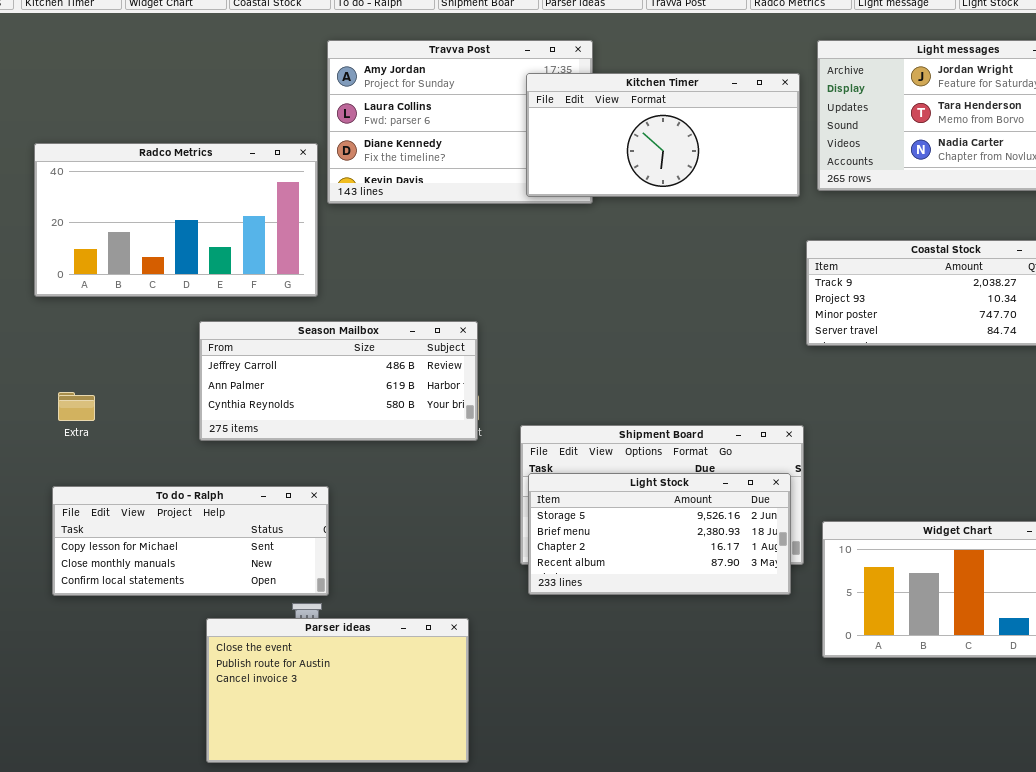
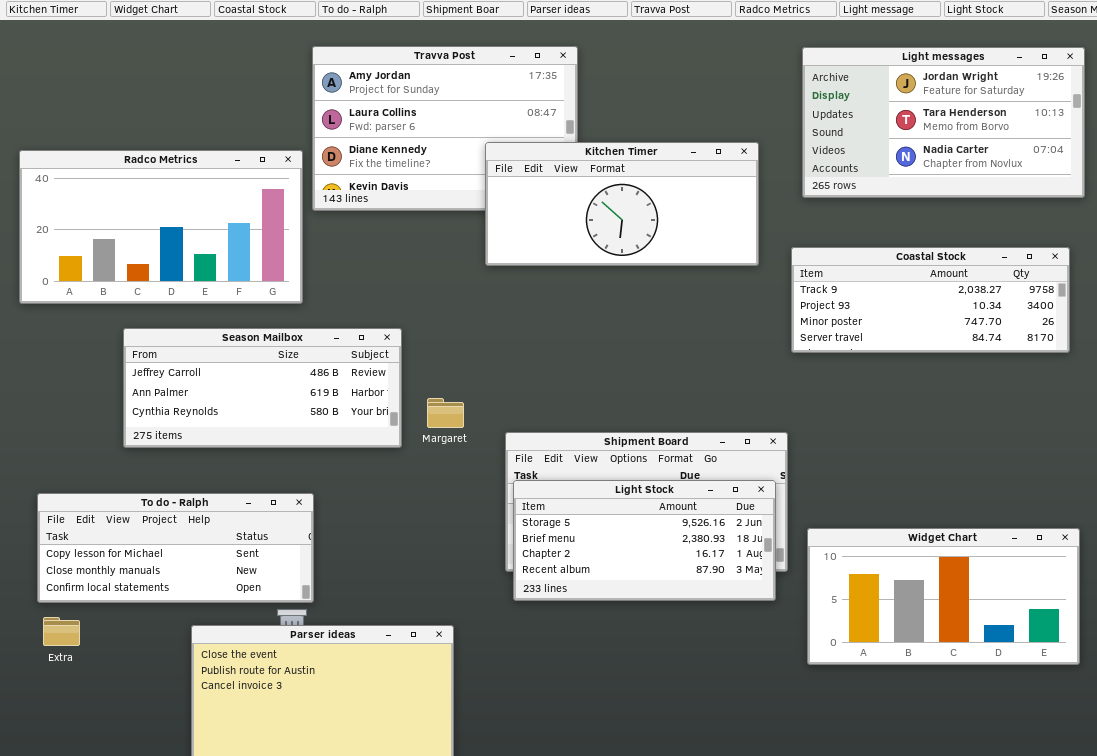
Kitchen Timer: [526,73,800,197] -> [485,142,759,266], moved
Season Mailbox: [199,321,478,441] -> [123,328,402,448], moved
Extra: [58,392,95,421] -> [43,617,80,646], moved

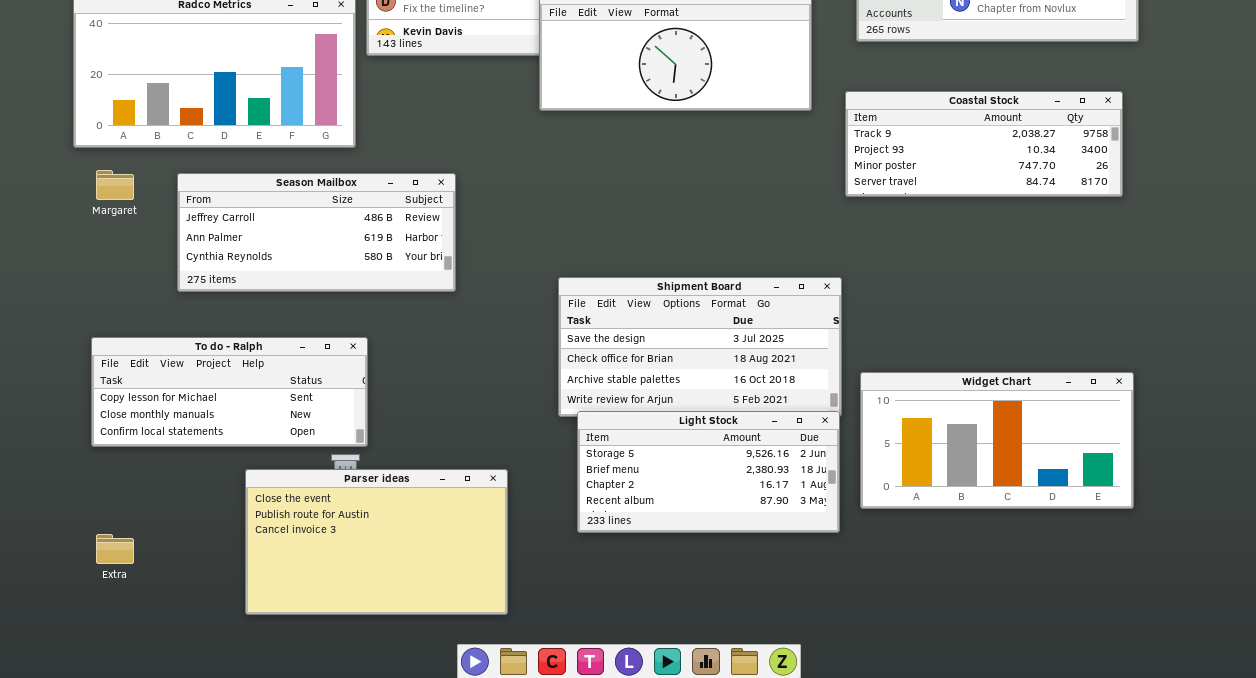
Margaret: [427,398,464,428] -> [96,170,134,200], moved
Light Stock: [513,480,776,601] -> [577,411,840,533], moved
Extra: [43,617,80,646] -> [96,534,134,564], moved

